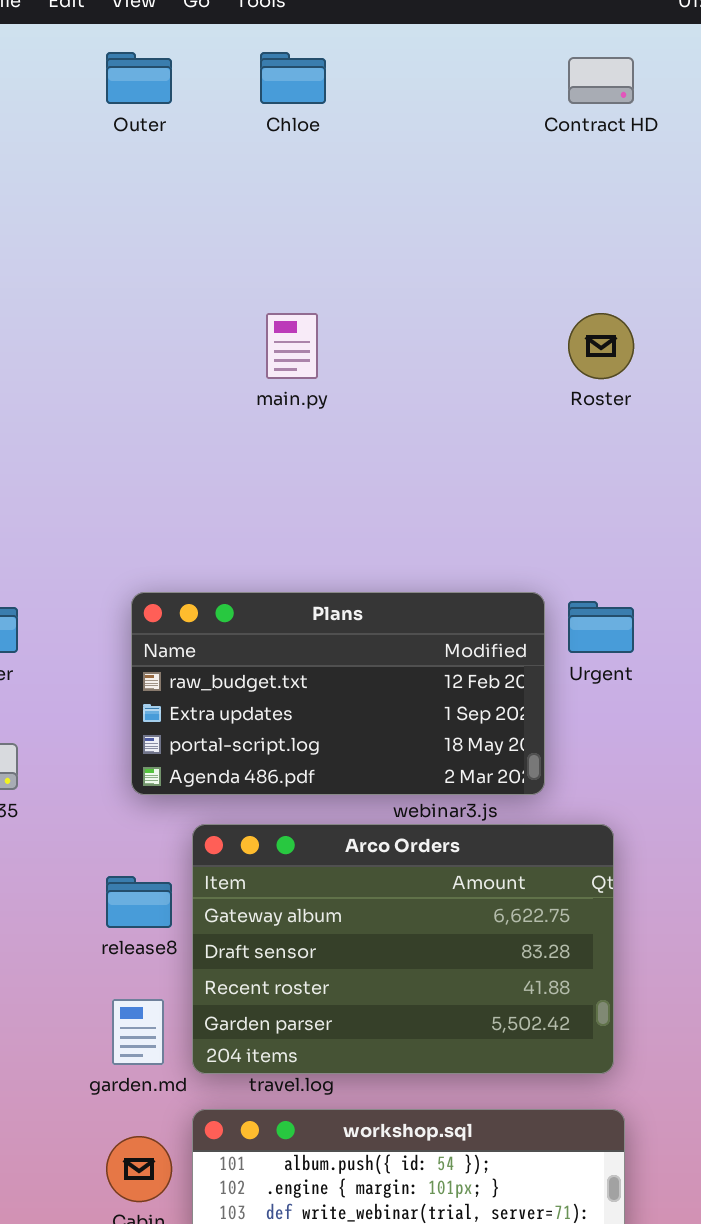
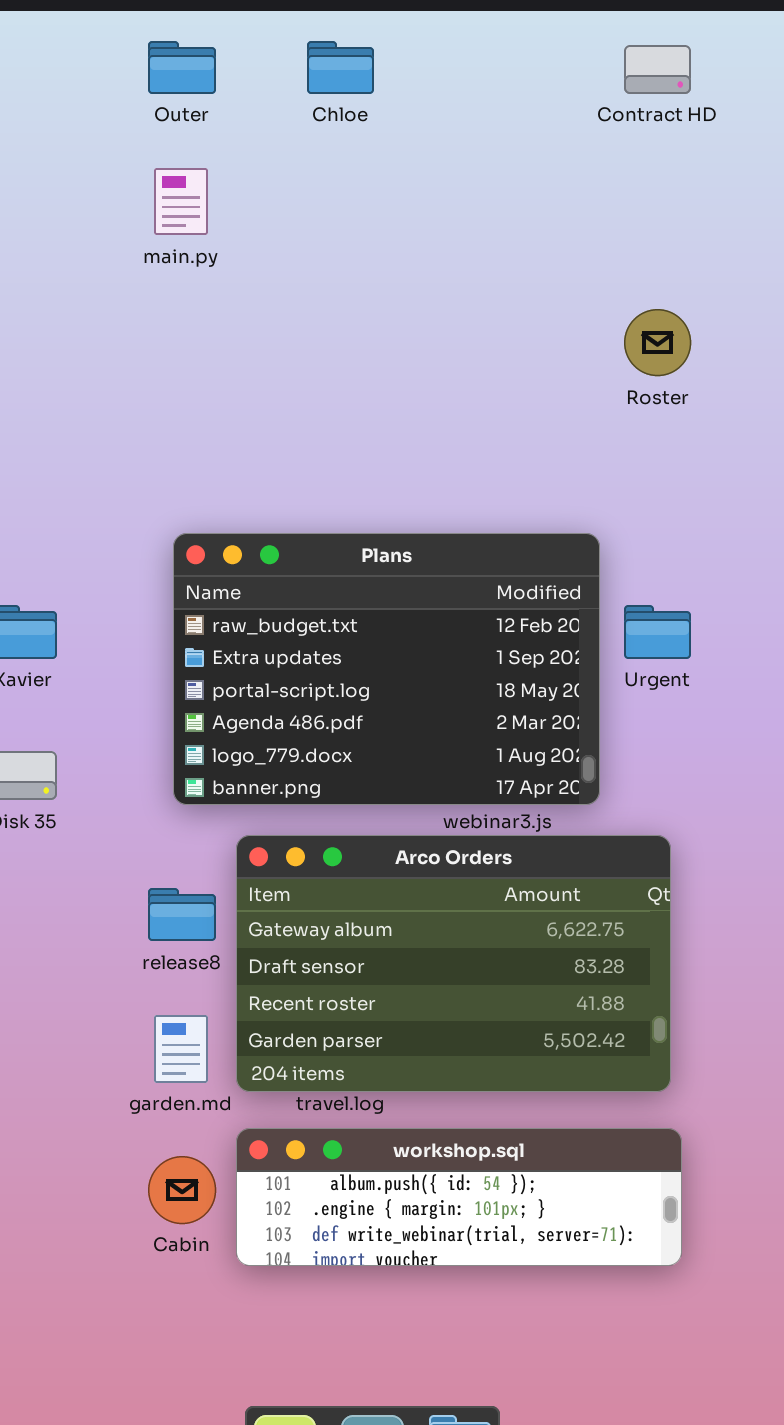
main.py: [266,313,318,379] -> [154,168,208,235], moved
Plans: [131,592,545,795] -> [173,533,600,805], resized

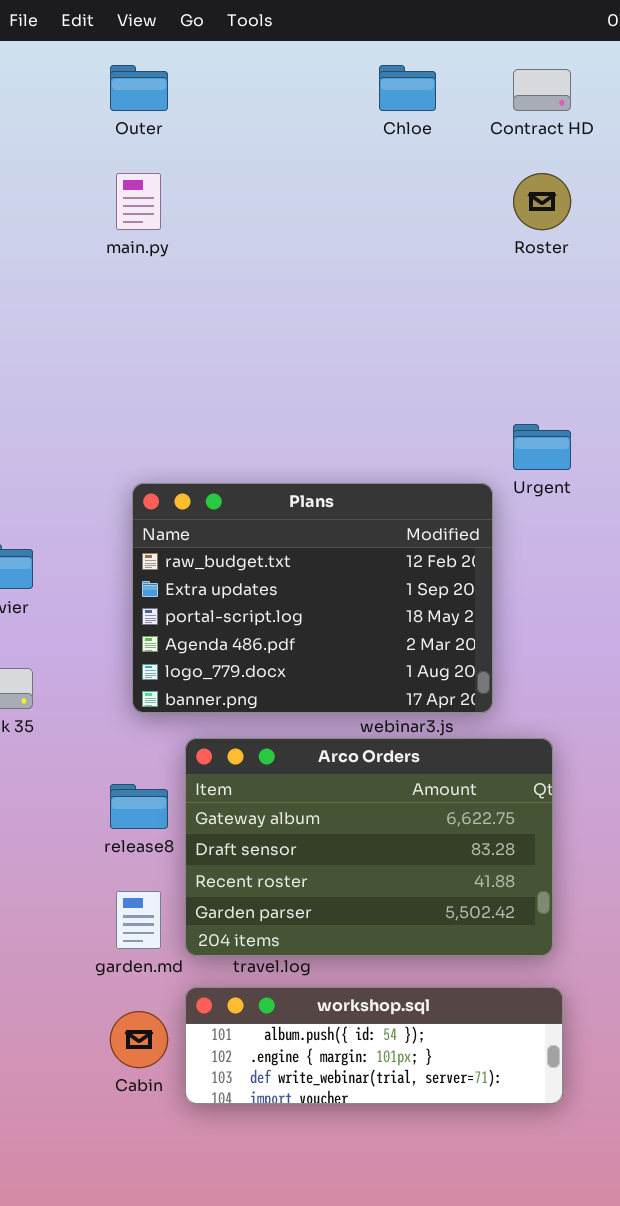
Chloe: [307,41,374,94] -> [379,65,436,111], moved
Roster: [624,309,691,376] -> [513,173,571,230], moved
Urgent: [624,605,691,659] -> [513,424,571,470], moved

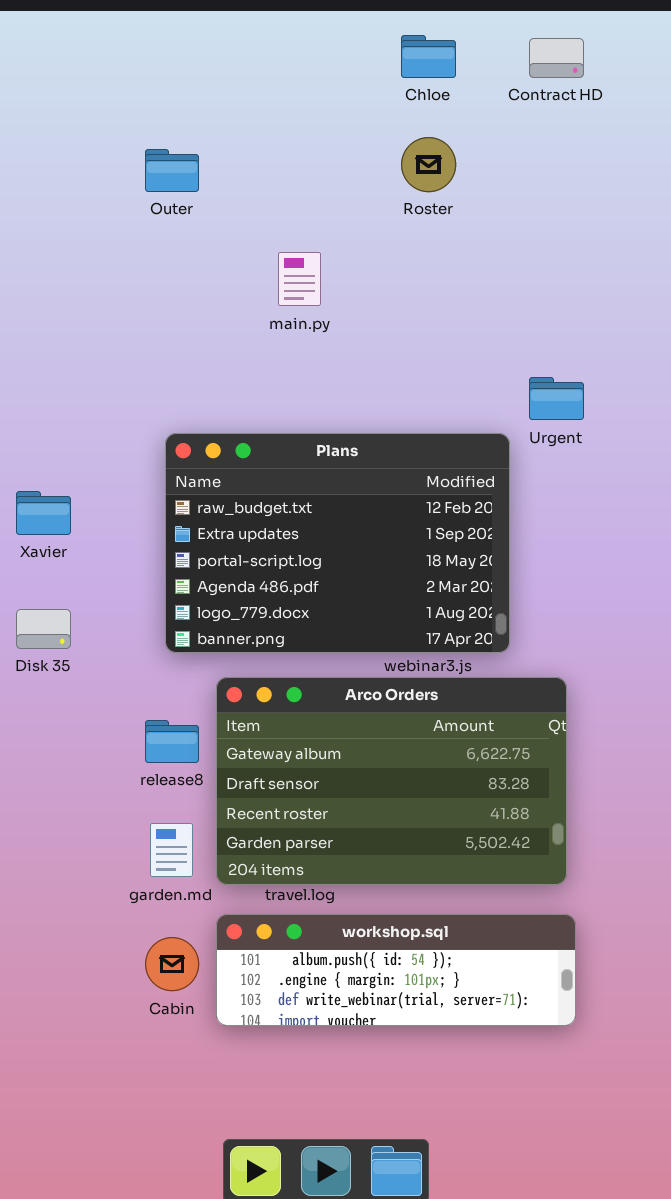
Outer: [110,65,168,111] -> [145,149,199,192], moved
main.py: [116,173,161,230] -> [278,252,321,306], moved
Roster: [513,173,571,230] -> [401,137,456,192], moved

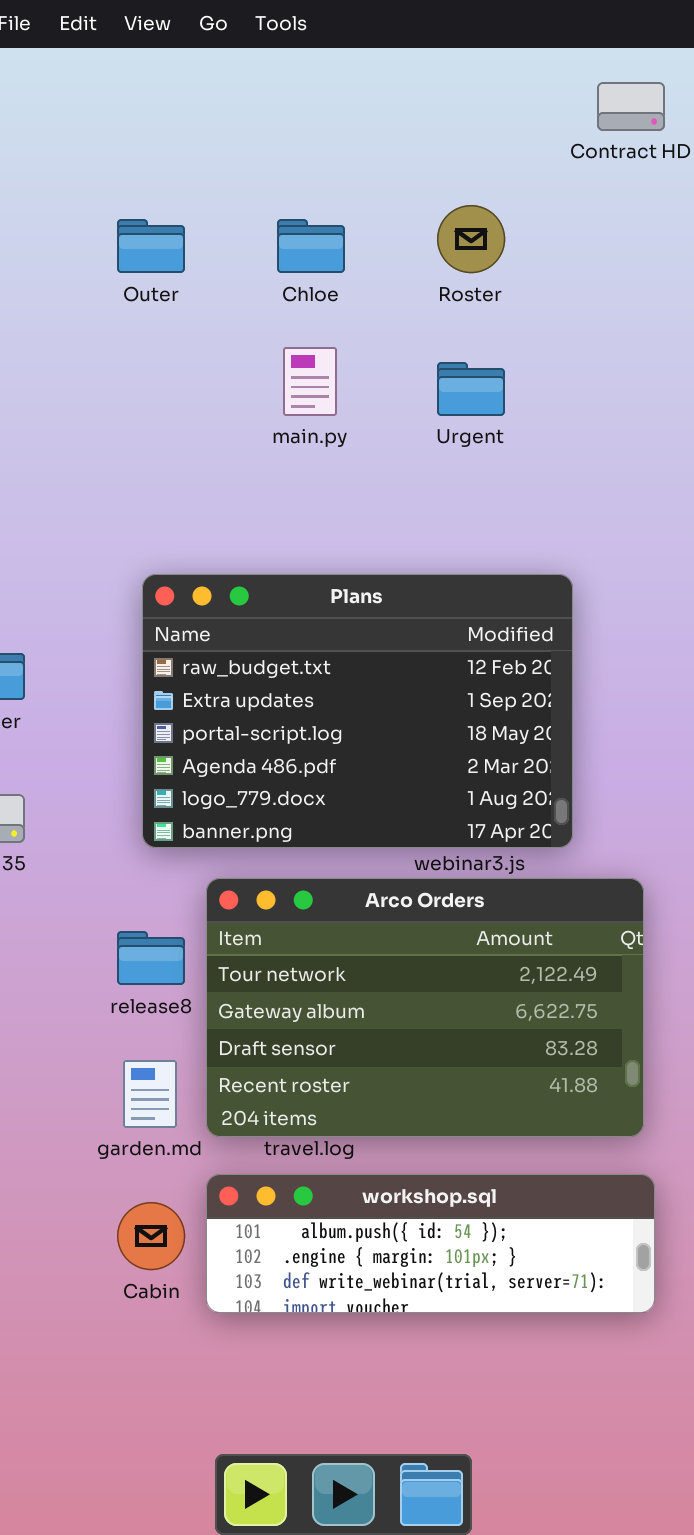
Chloe: [401,35,456,78] -> [277,219,345,273], moved
Urgent: [529,377,584,420] -> [437,362,505,416], moved
Arco Orders: [216,677,567,885] -> [206,878,644,1137], scrolled up 1 row

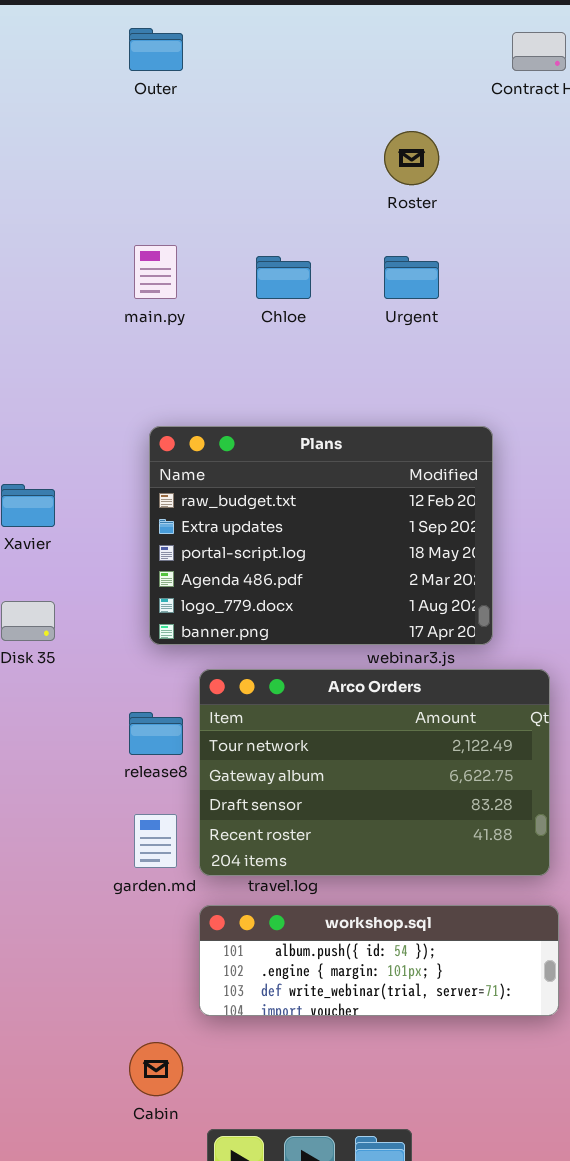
Outer: [117,219,185,273] -> [129,28,183,71], moved
Chloe: [277,219,345,273] -> [256,256,311,299], moved
main.py: [283,347,337,416] -> [134,245,177,299], moved
Cabin: [117,1202,185,1270] -> [129,1042,183,1096], moved

